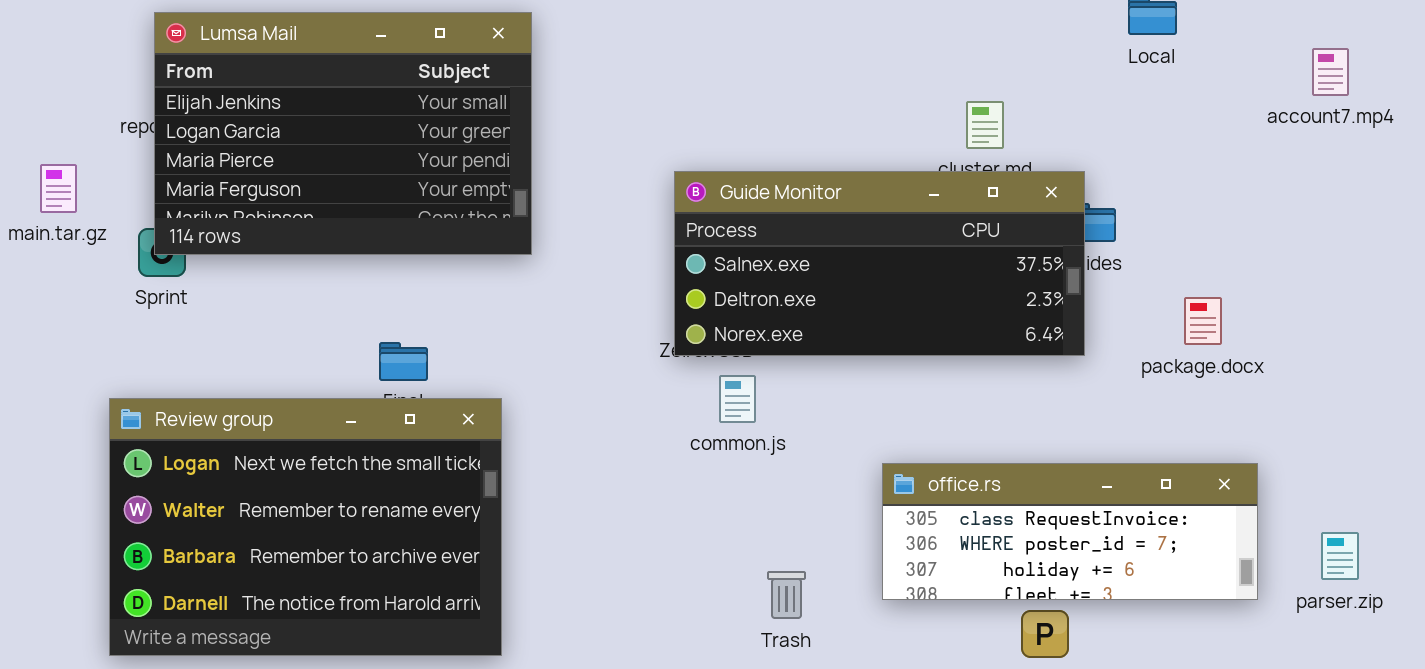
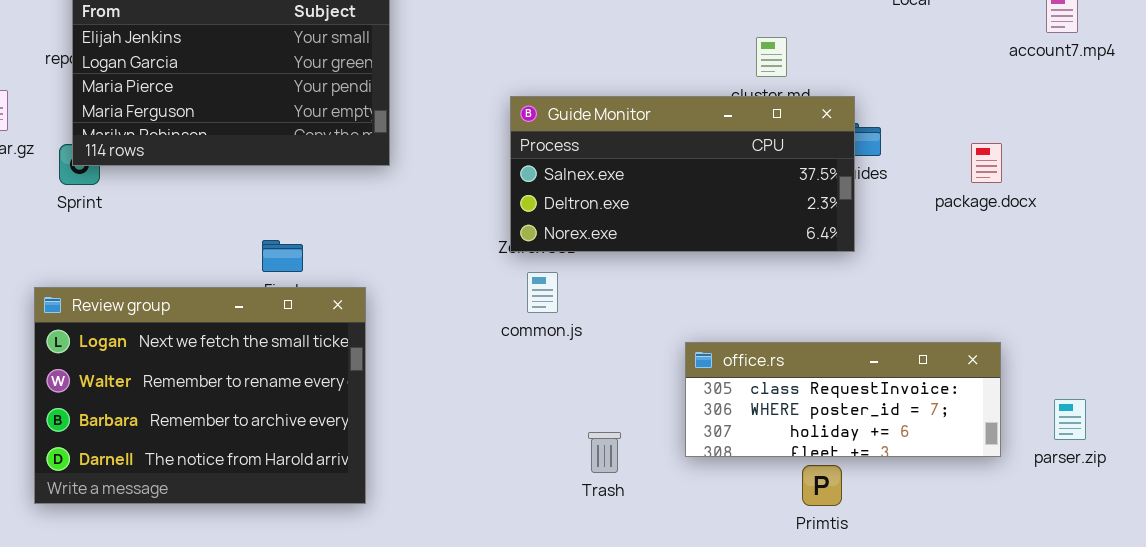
package.docx: [1184,297,1222,345] -> [971,143,1002,183], moved
common.js: [719,375,756,423] -> [527,272,558,313], moved

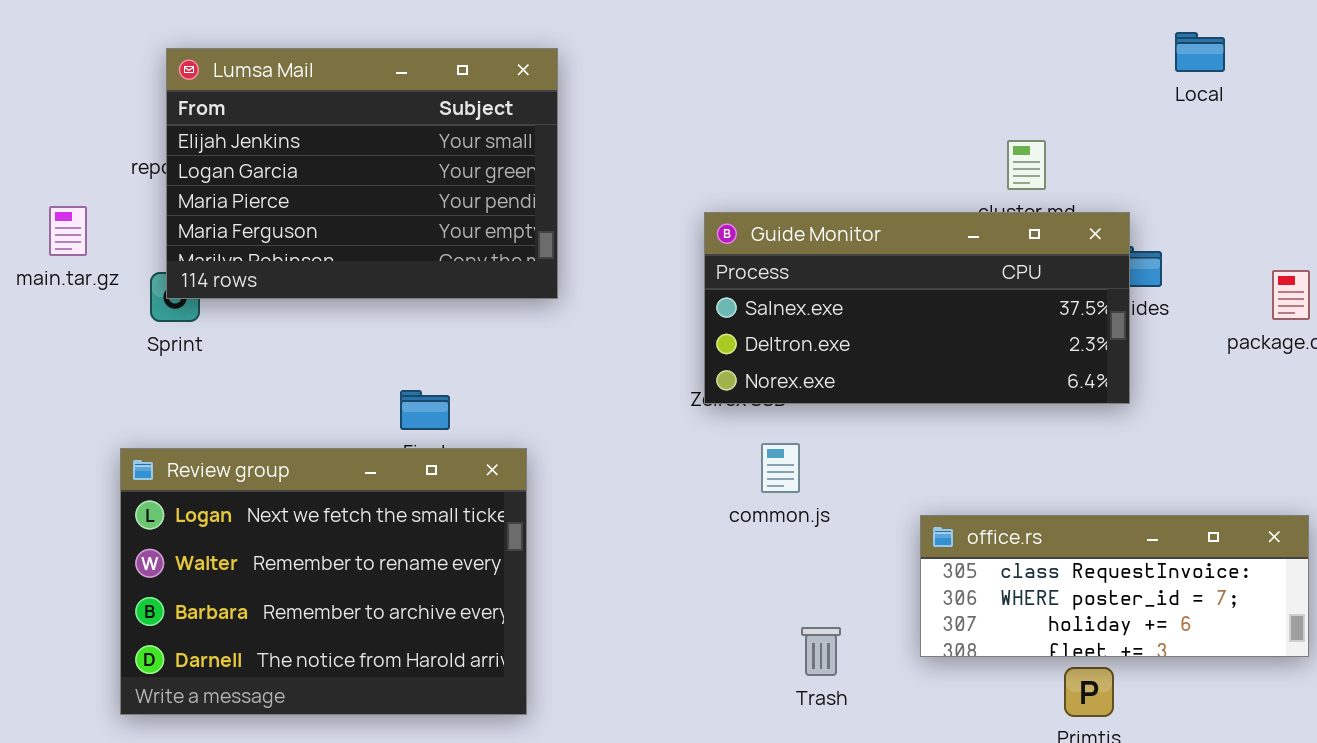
common.js: [527,272,558,313] -> [761,443,800,493], moved

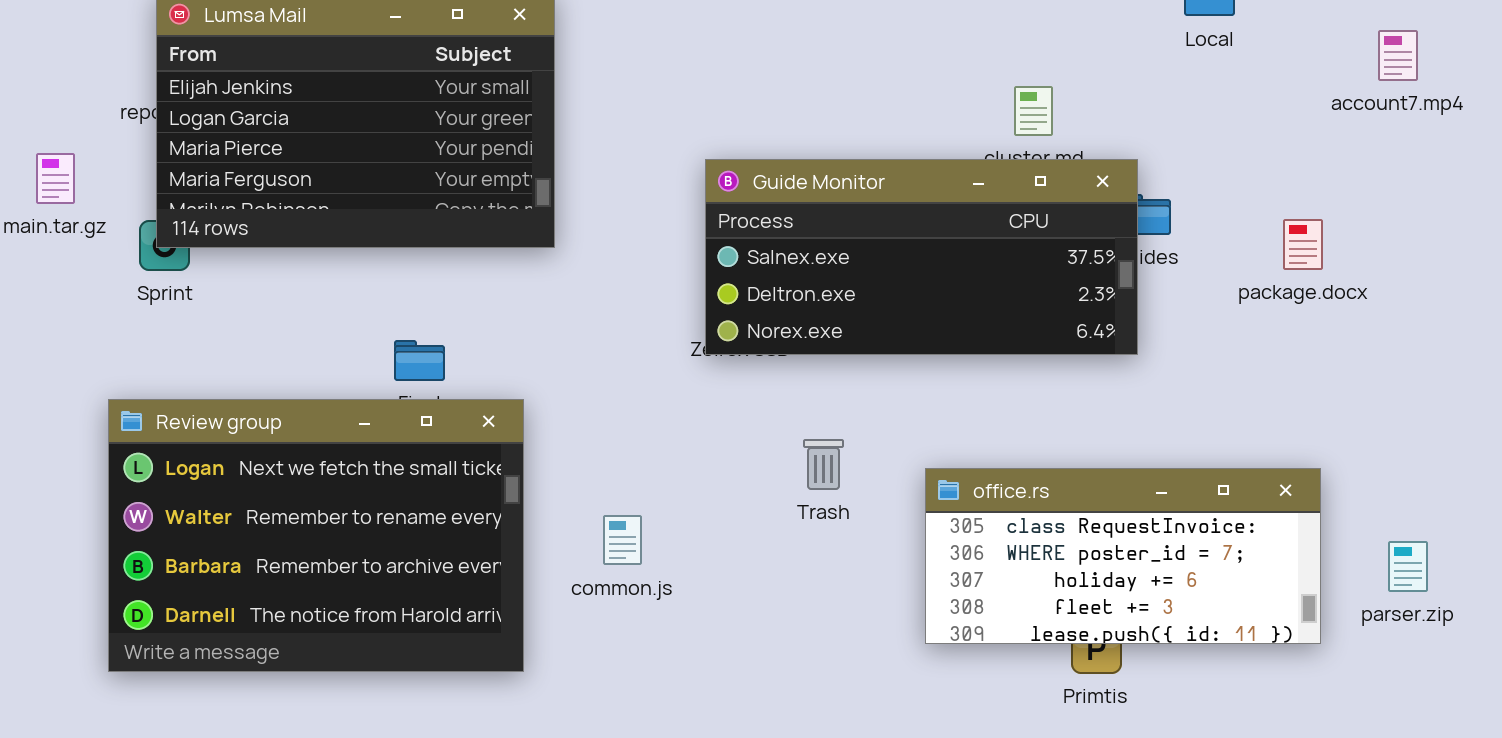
common.js: [761,443,800,493] -> [603,515,642,565], moved
office.rs: [920,515,1309,657] -> [925,468,1321,644], resized
Trash: [801,627,841,676] -> [803,439,844,490], moved

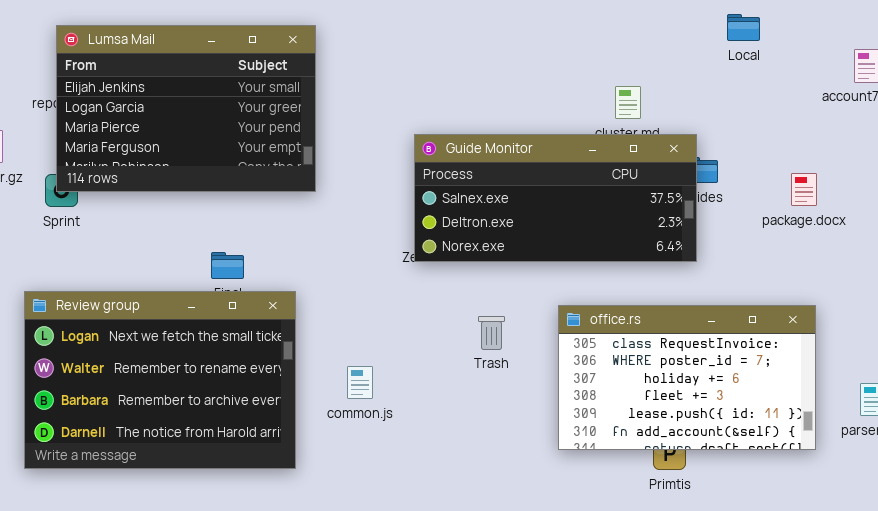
office.rs: [925,468,1321,644] -> [558,305,816,450], resized

